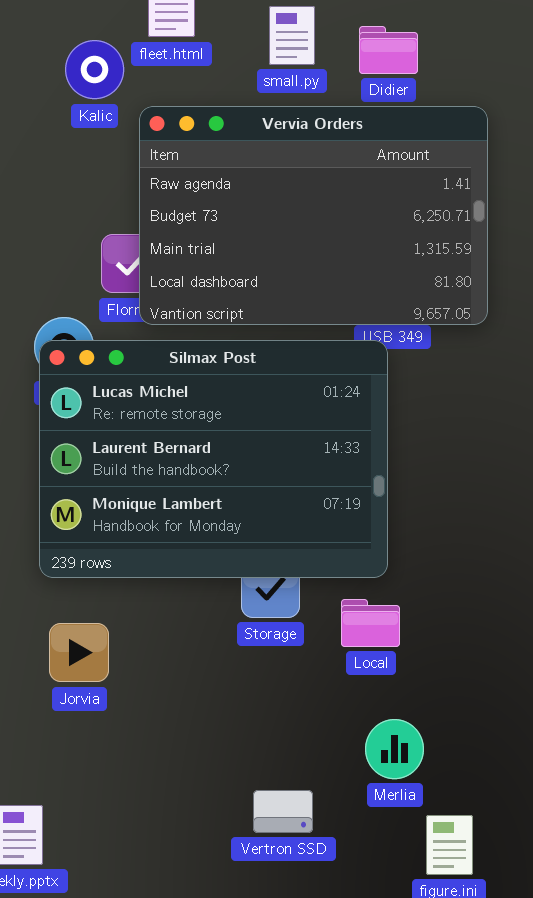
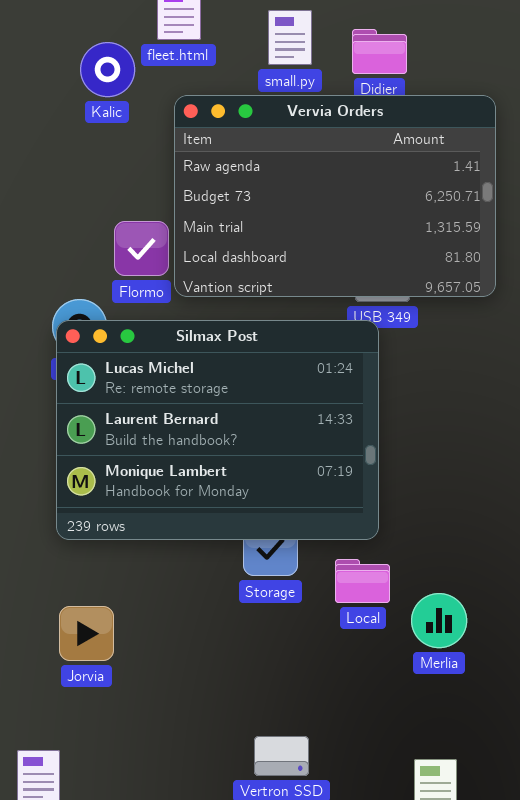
Vervia Orders: [139,106,488,325] -> [174,95,496,297], moved
Jorvia: [49,623,109,682] -> [59,606,114,661], moved
Merlia: [365,719,424,779] -> [411,593,467,648], moved

